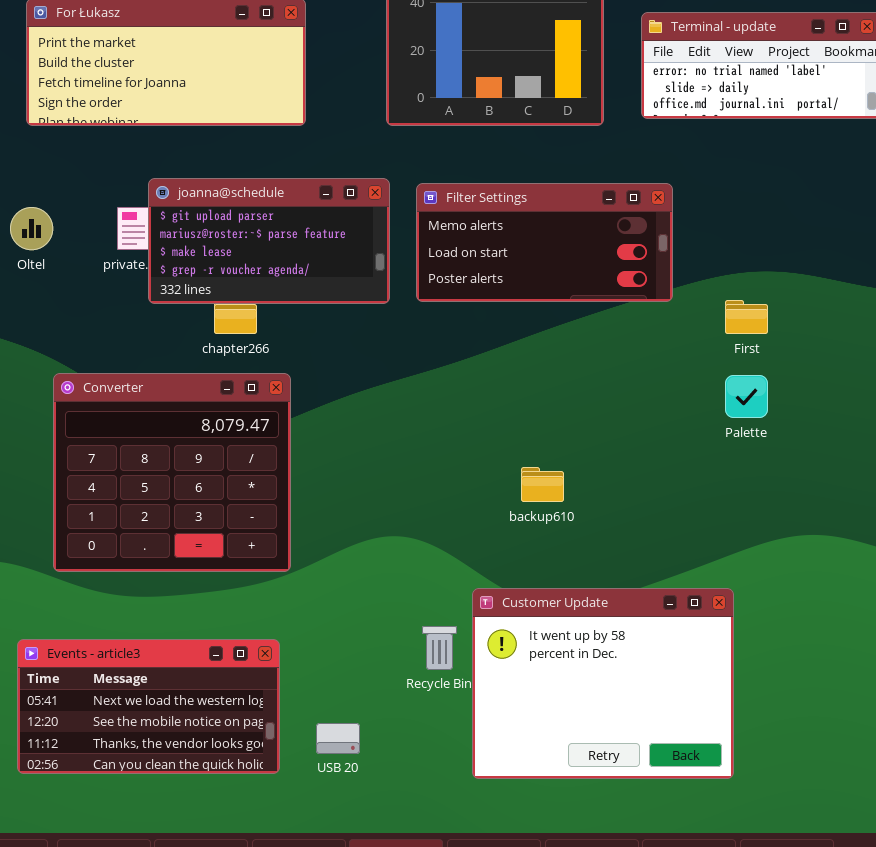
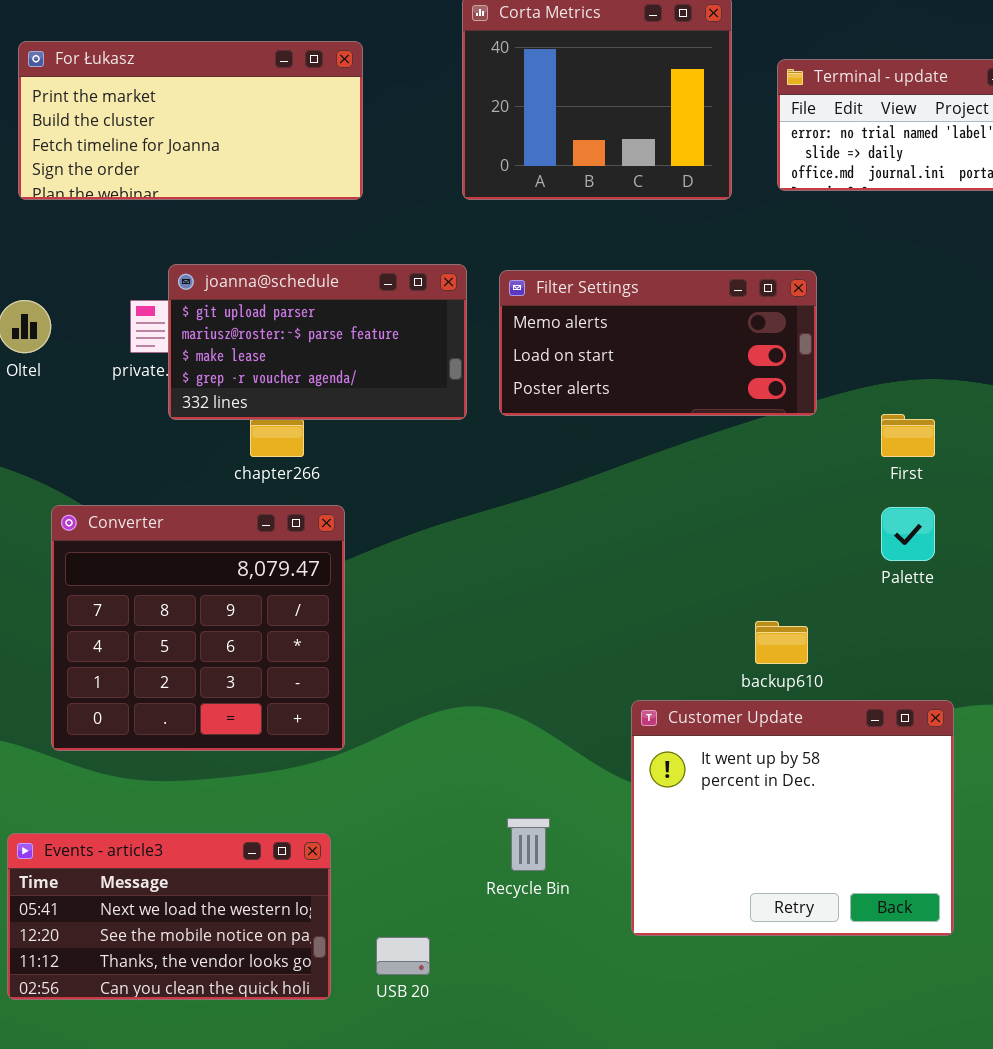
backup610: [521,467,564,502] -> [755,621,808,664], moved
Customer Update: [472,588,734,779] -> [631,700,954,936], moved

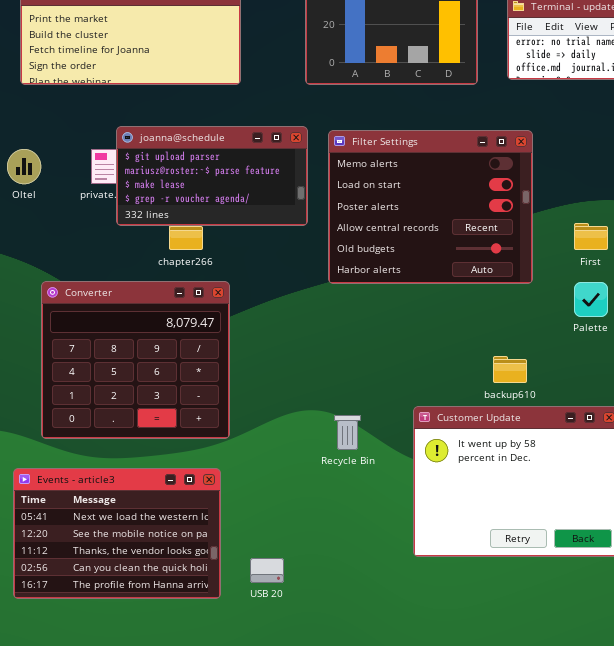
Filter Settings: [499,270,817,416] -> [328,130,533,284], resized
Recycle Bin: [507,818,550,871] -> [334,415,361,450], moved
Events - article3: [7,833,331,1000] -> [13,468,221,599], resized

